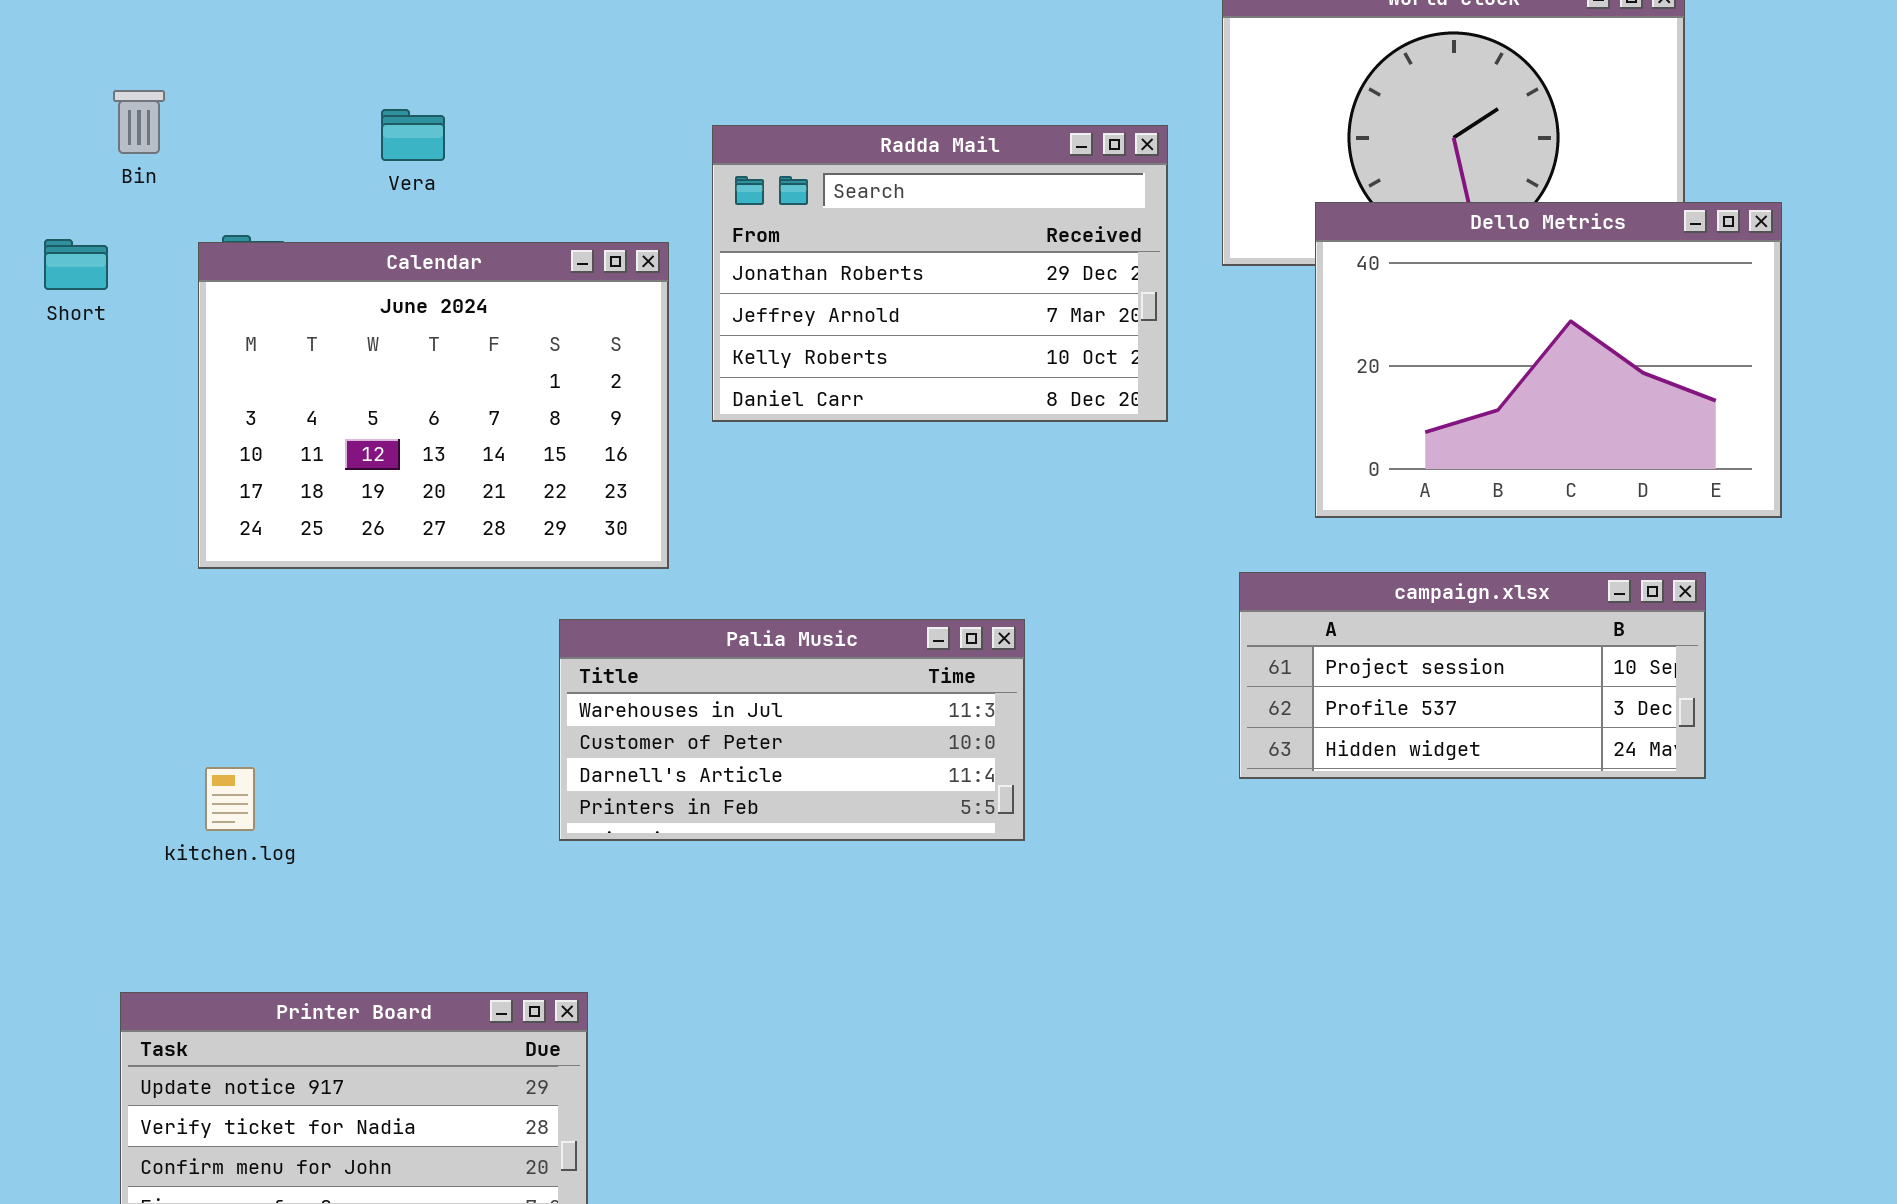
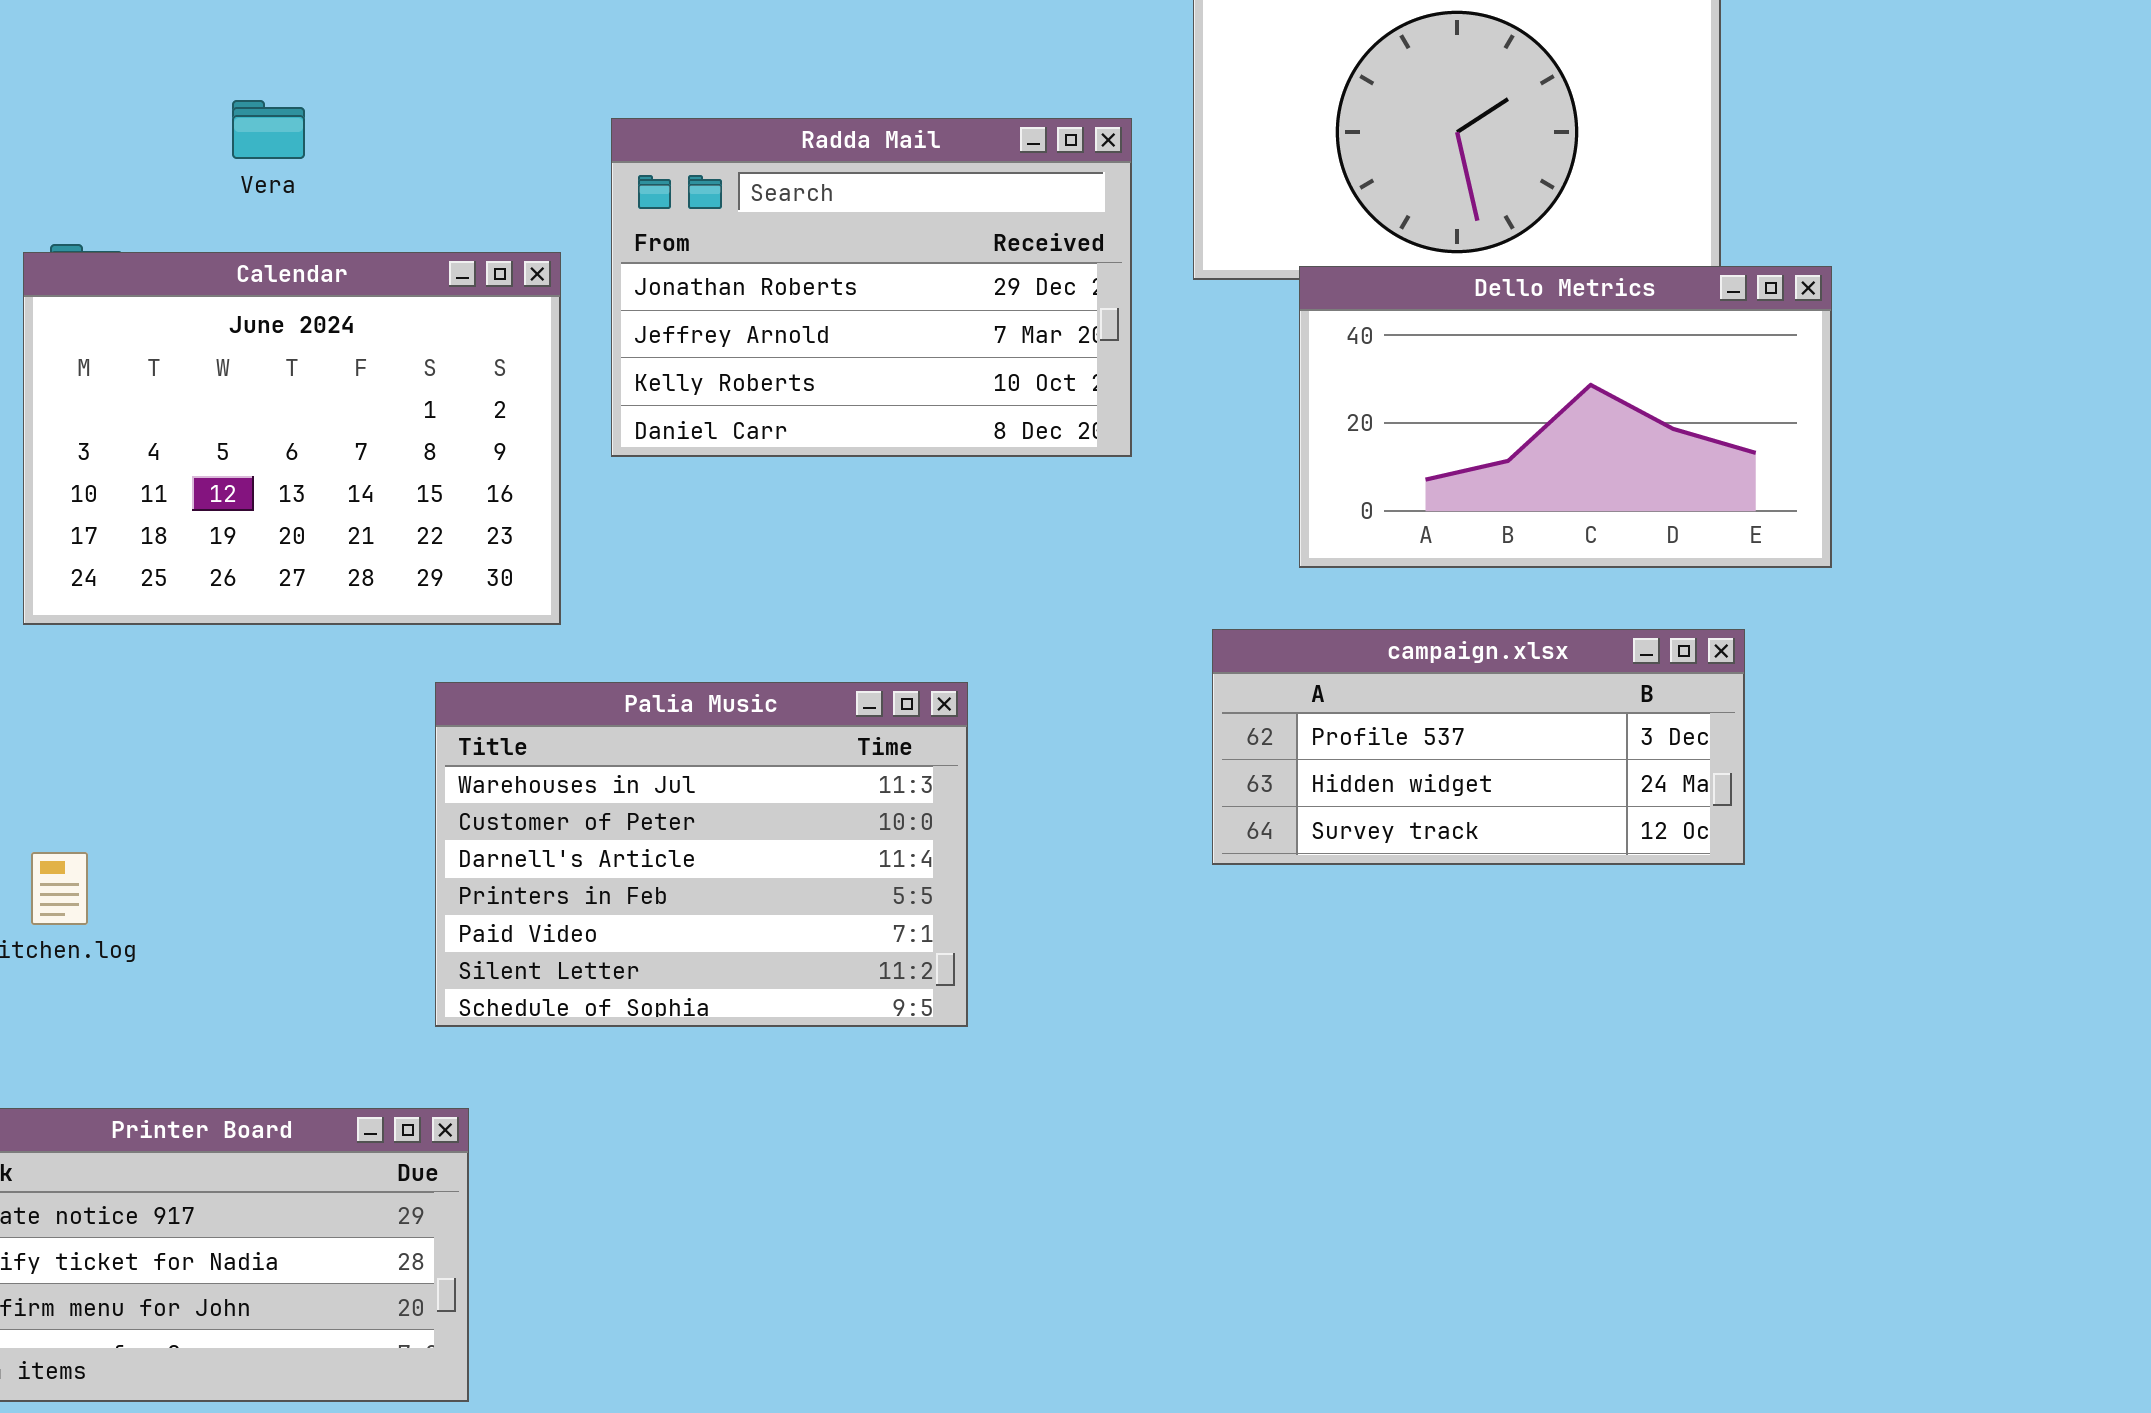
Dello Metrics: [1315,202,1782,518] -> [1299,266,1832,568], resized
campaign.xlsx: [1239,572,1706,779] -> [1212,629,1745,865], scrolled down 1 row
Palia Music: [559,619,1025,841] -> [435,682,968,1027], resized

